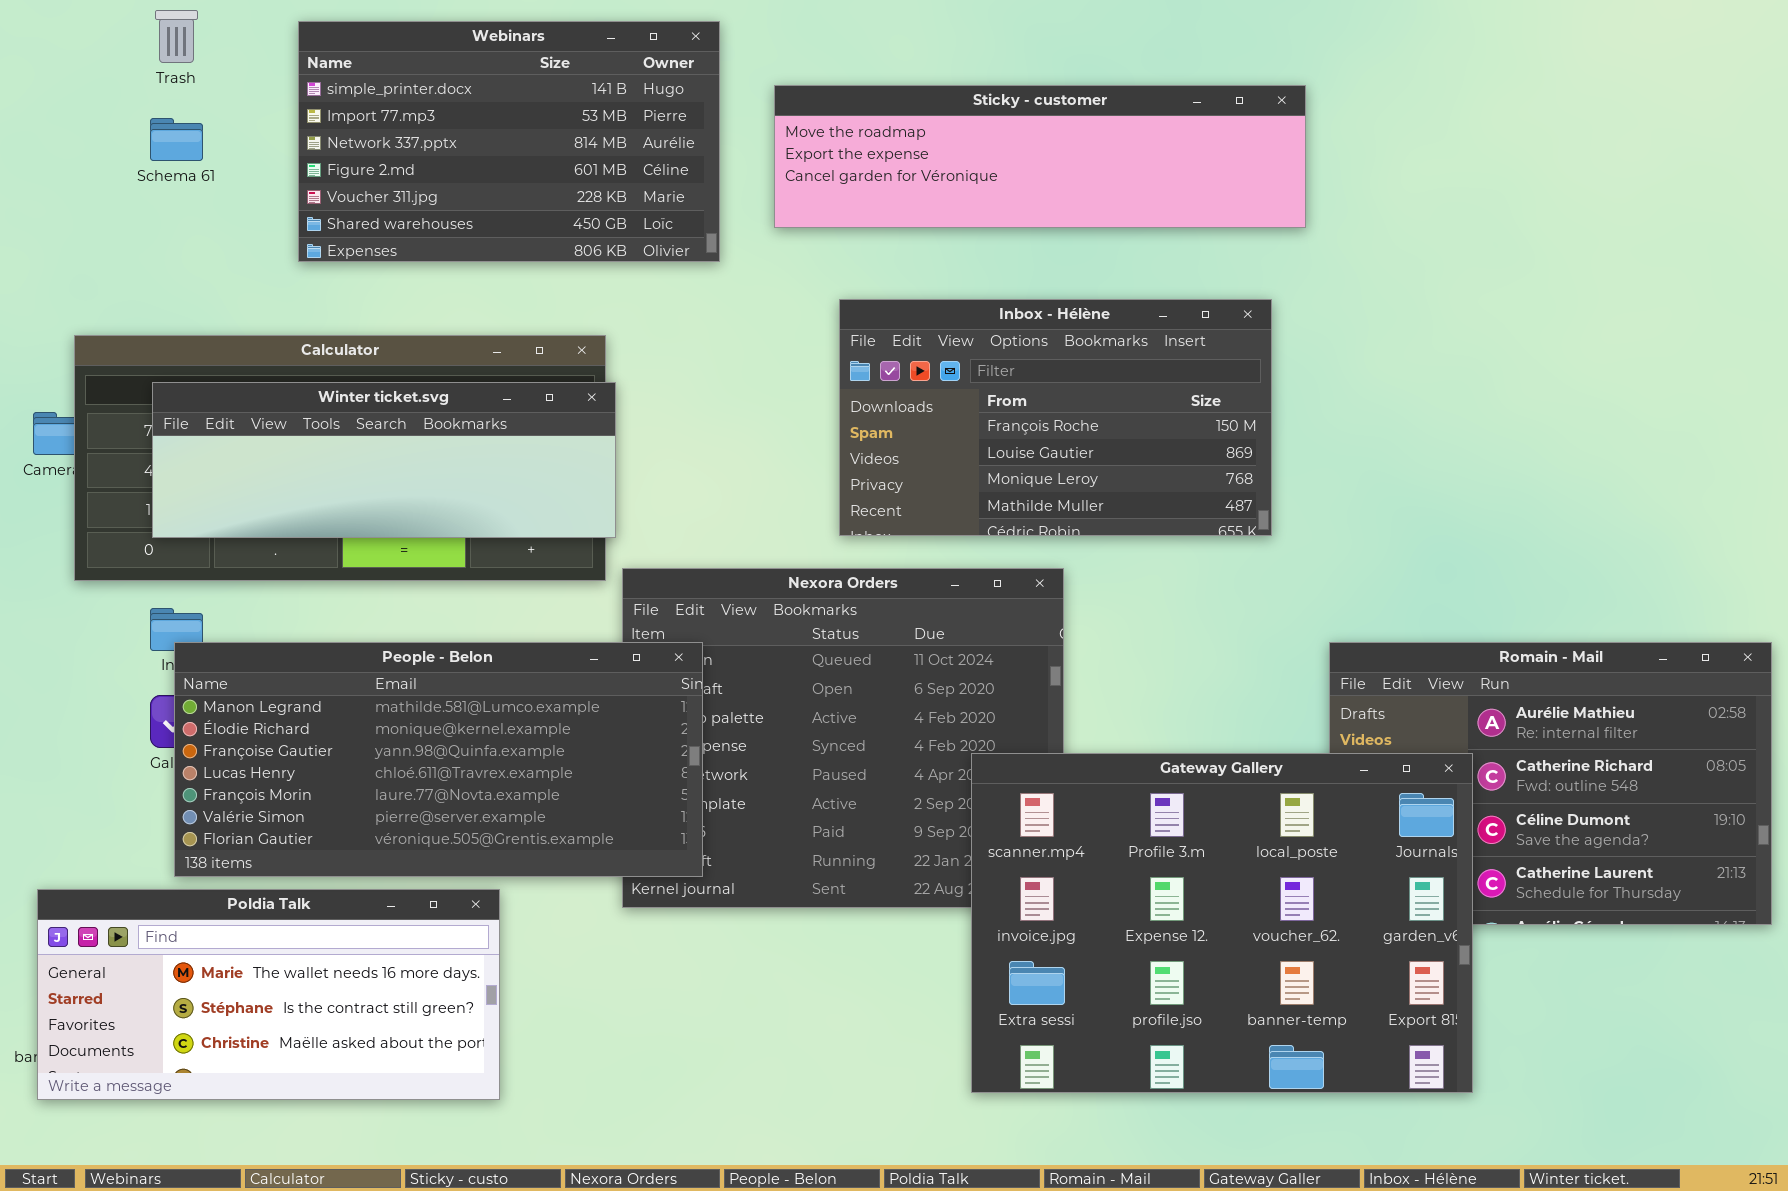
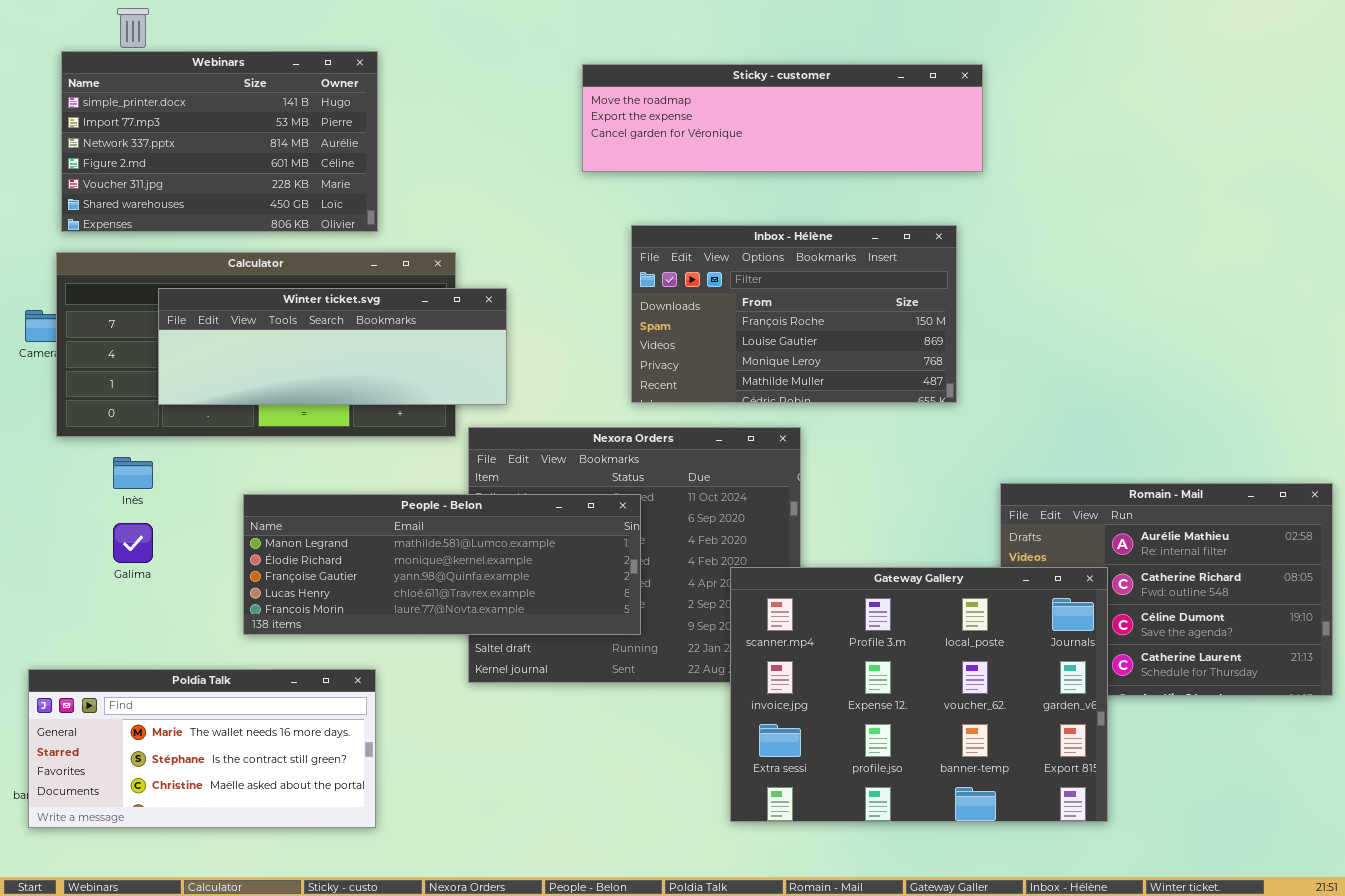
Webinars: [298,21,720,262] -> [61,51,378,232], moved
Winter ticket.svg: [152,382,616,538] -> [158,288,507,405], moved
People - Belon: [174,642,703,877] -> [243,494,641,635], moved, resized

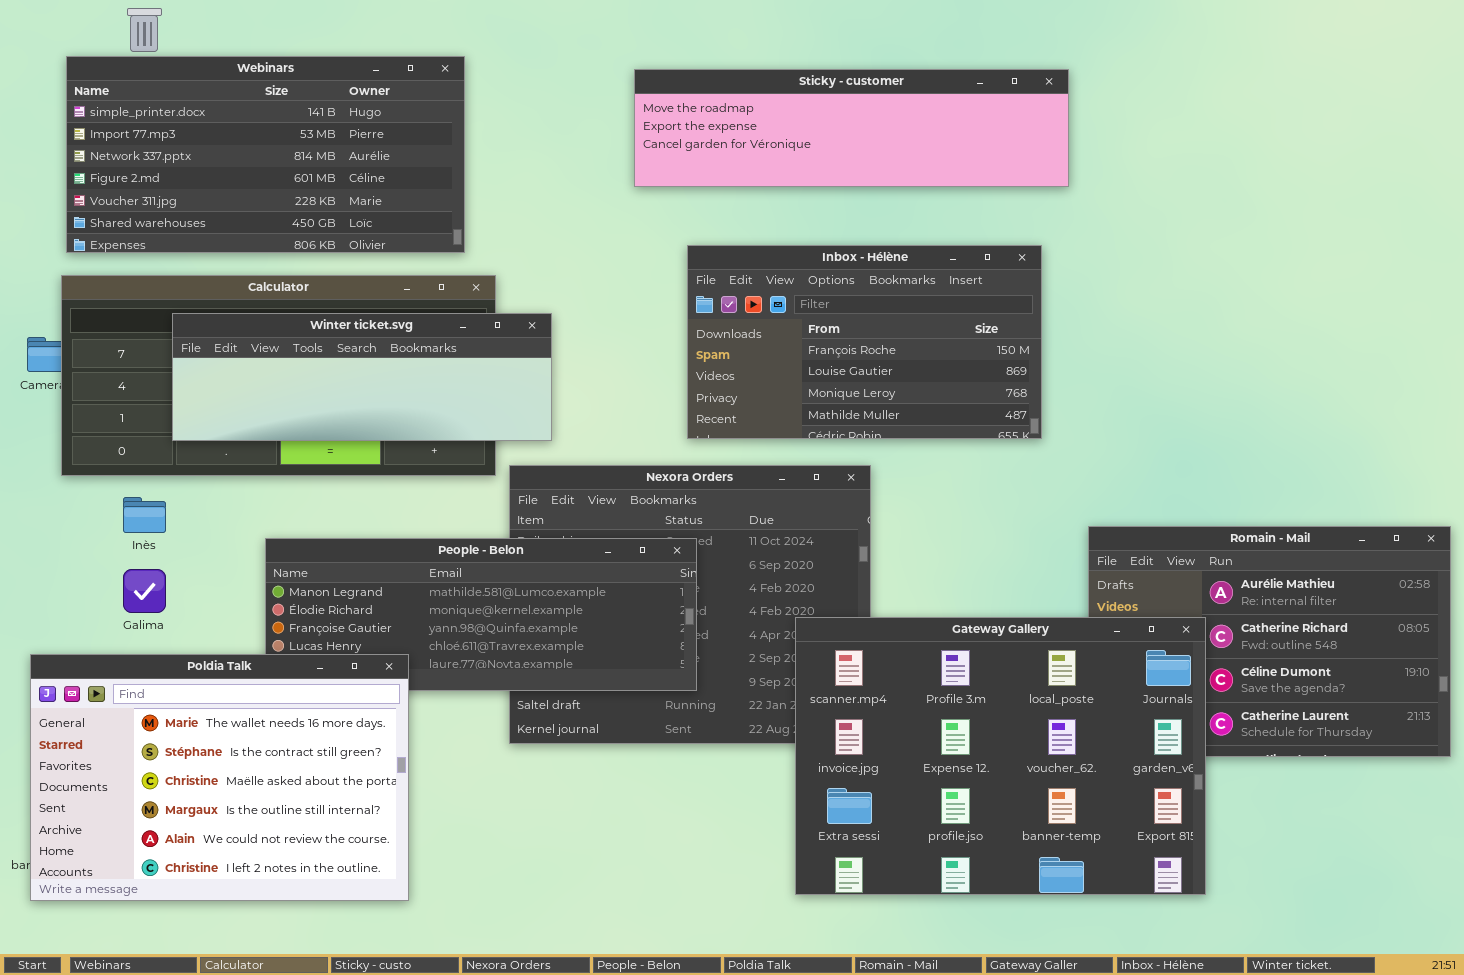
Webinars: [61,51,378,232] -> [66,56,465,253], resized
Poldia Talk: [28,669,376,828] -> [30,654,409,901], resized

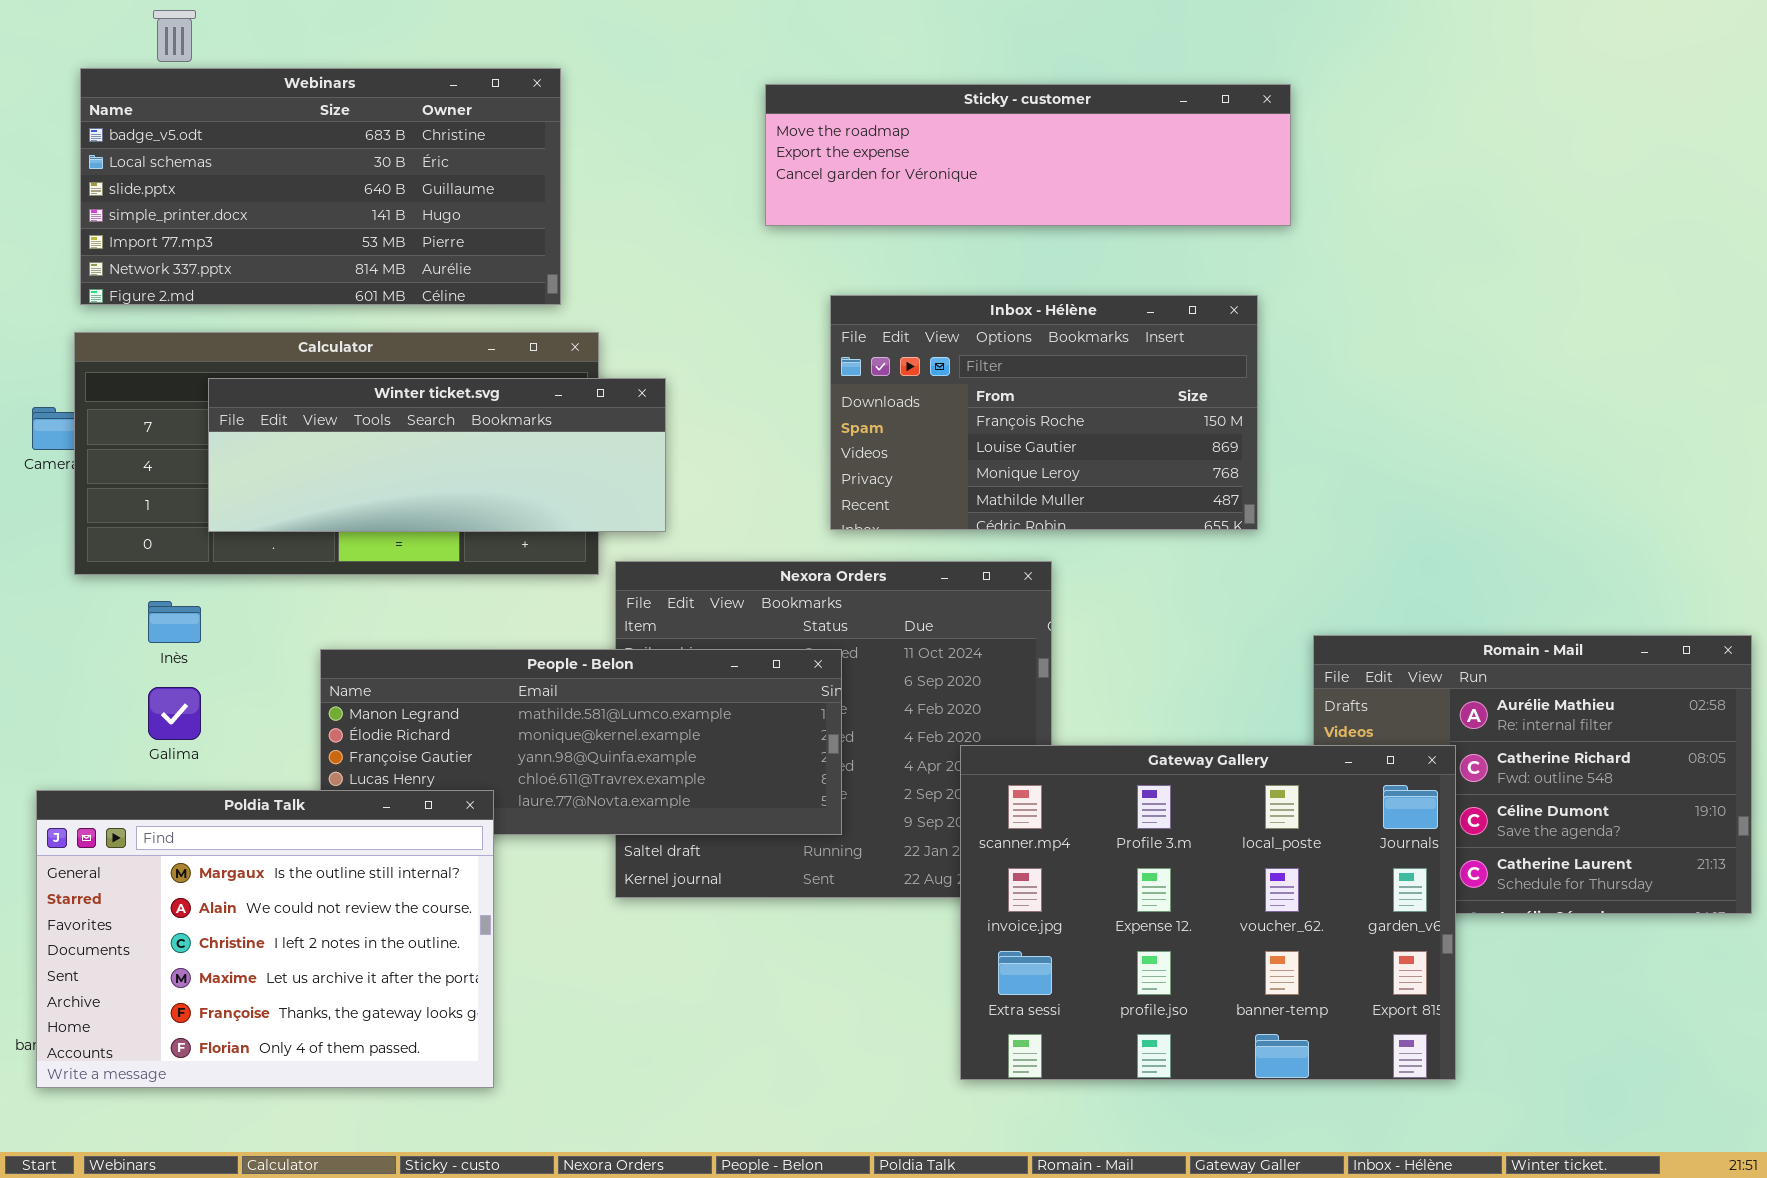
Webinars: [66,56,465,253] -> [80,68,561,305], scrolled up 3 rows
Poldia Talk: [30,654,409,901] -> [36,790,494,1088], scrolled down 3 rows

